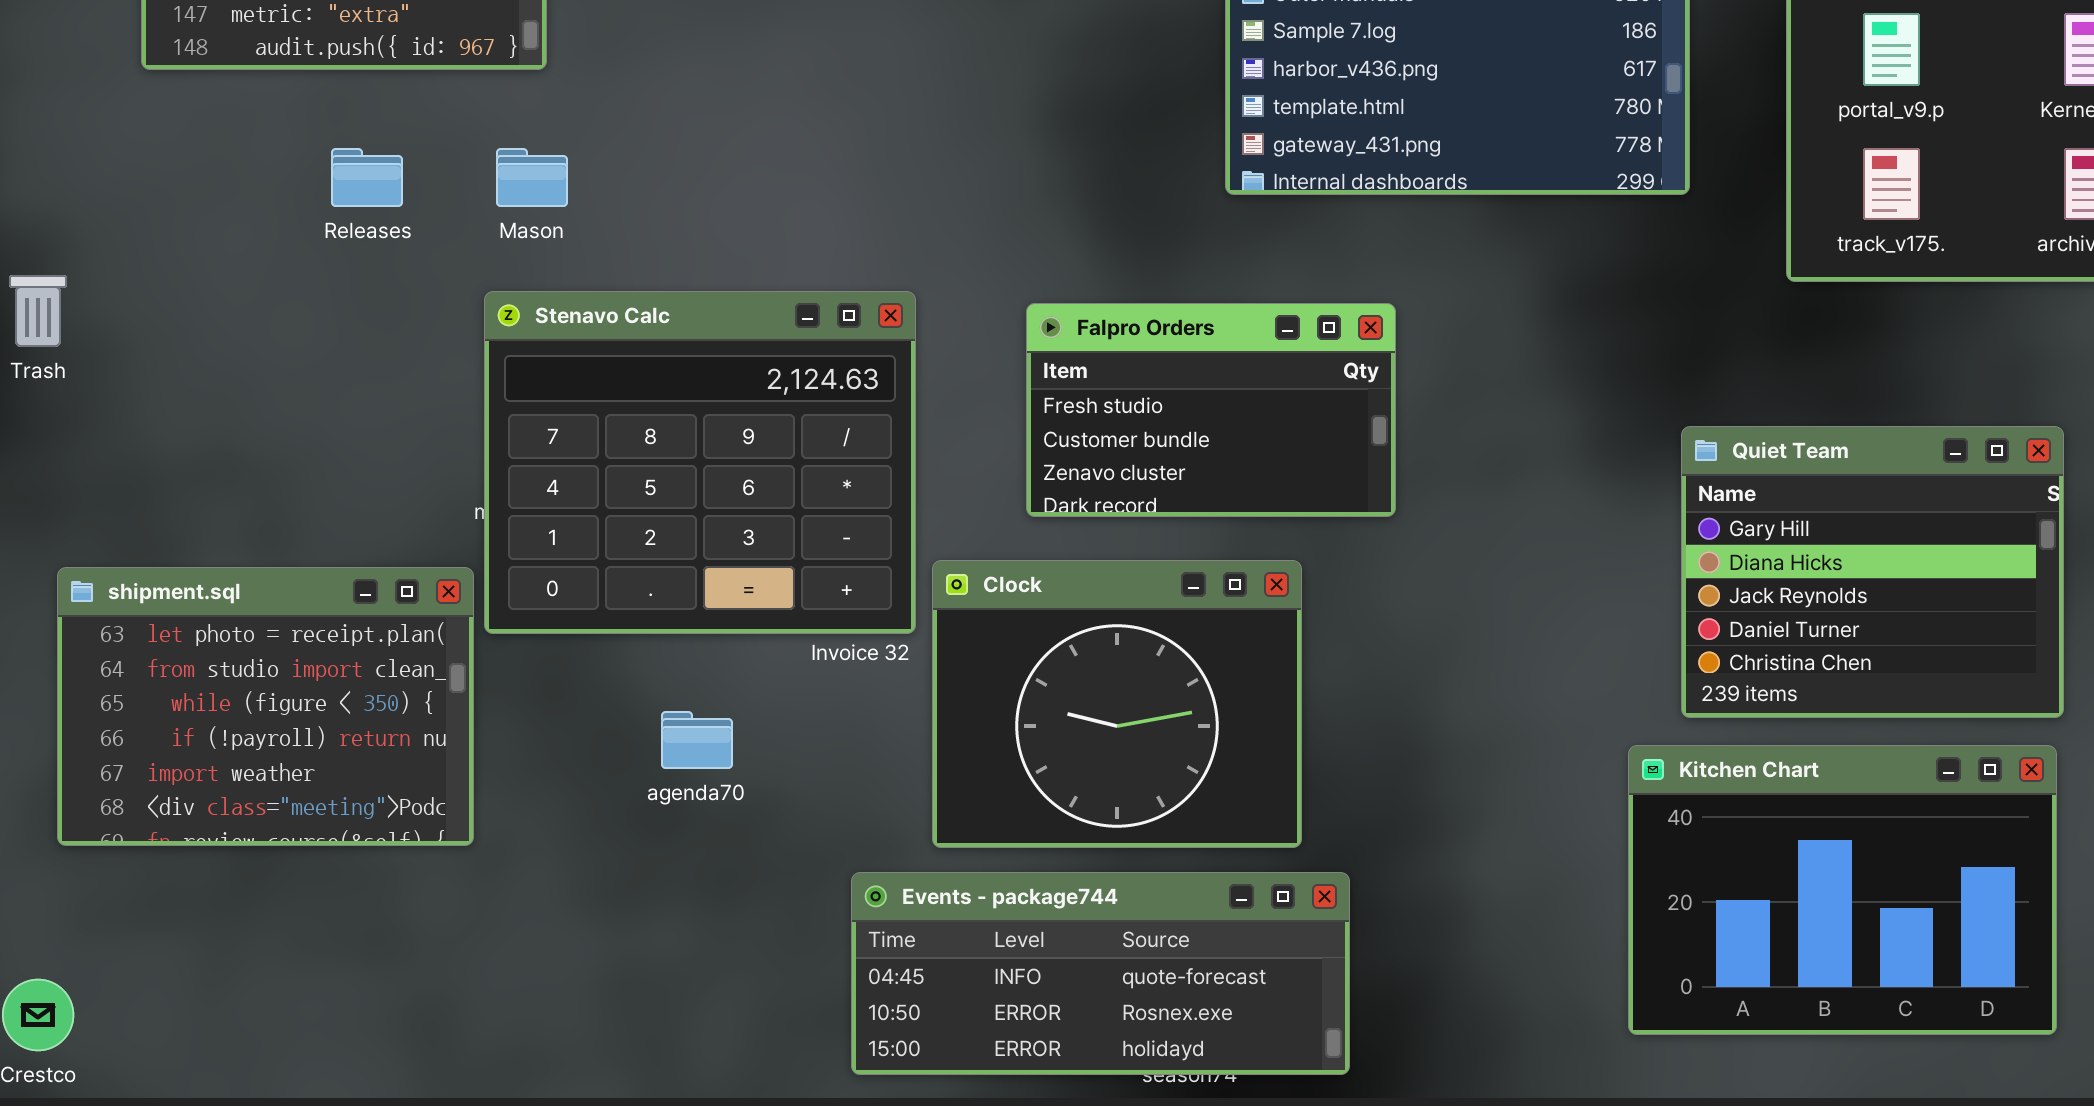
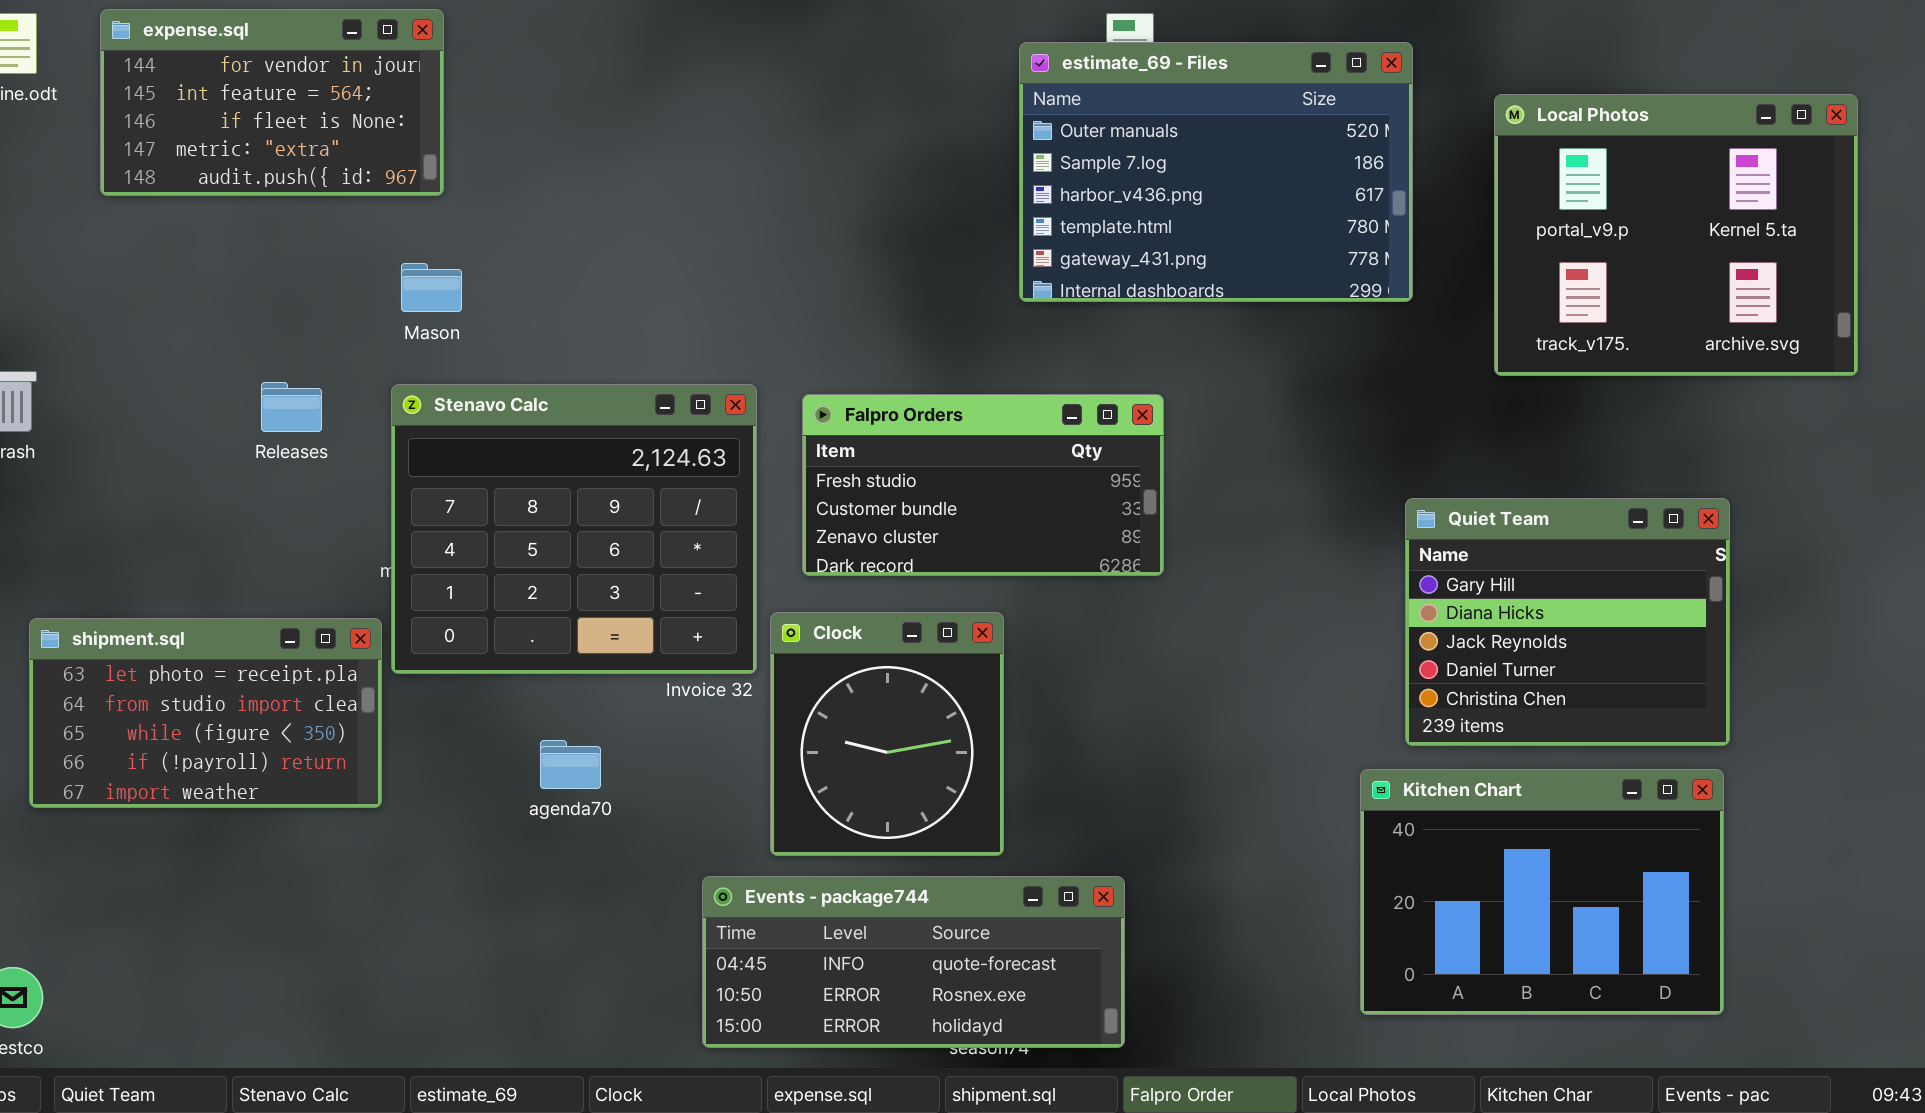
Releases: [331,148,403,207] -> [261,382,322,432], moved
Falpro Orders: [1026,303,1396,517] -> [802,394,1164,576], resized
Clock: [932,560,1302,848] -> [770,612,1004,856], resized
shipment.sql: [57,567,474,846] -> [29,618,382,808], resized

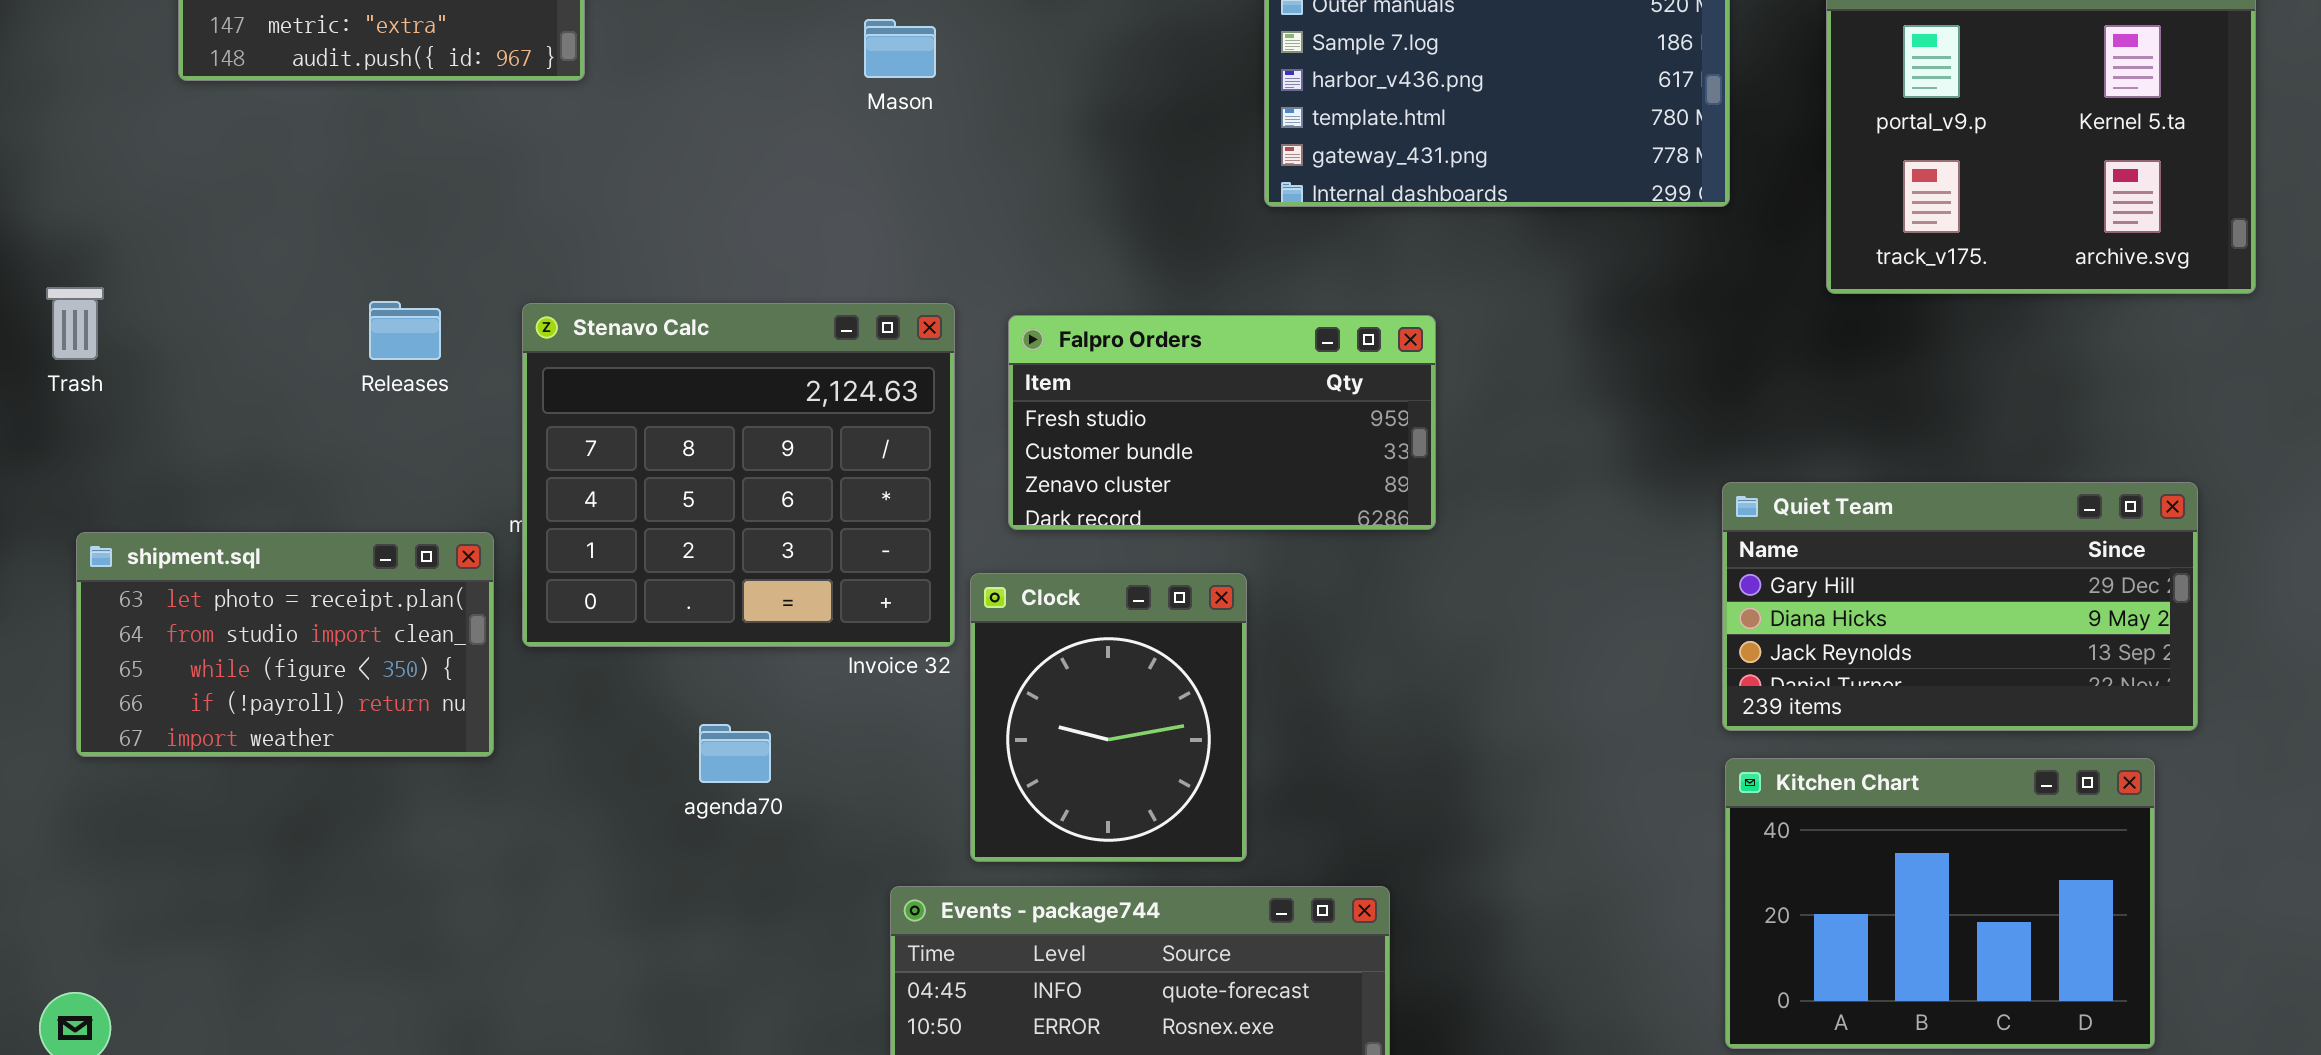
Mason: [401,263,462,312] -> [864,19,936,78], moved
Quiet Team: [1405,498,1730,746] -> [1722,482,2198,731], resized
shipment.sql: [29,618,382,808] -> [76,532,494,757], moved
Kitchen Chart: [1360,769,1724,1015] -> [1725,758,2155,1049], moved

